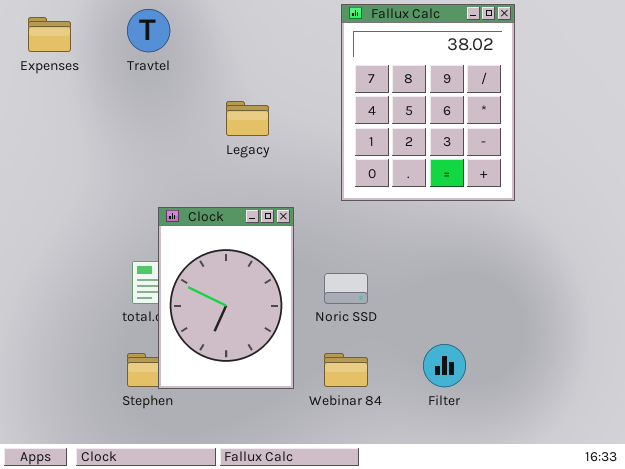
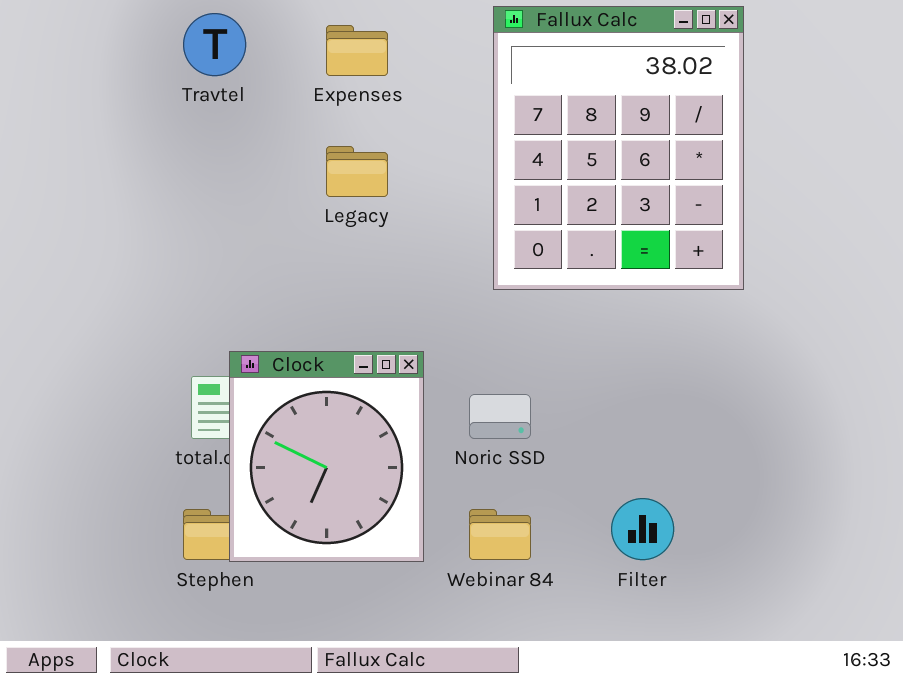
Expenses: [28,17,71,52] -> [326,25,388,76], moved
Clock: [158,207,294,389] -> [229,351,424,562], resized

